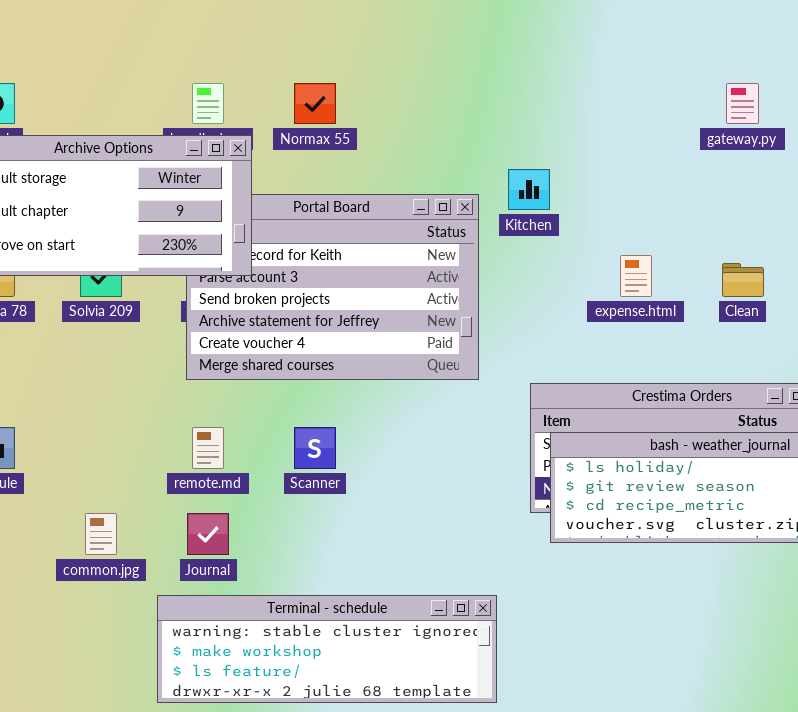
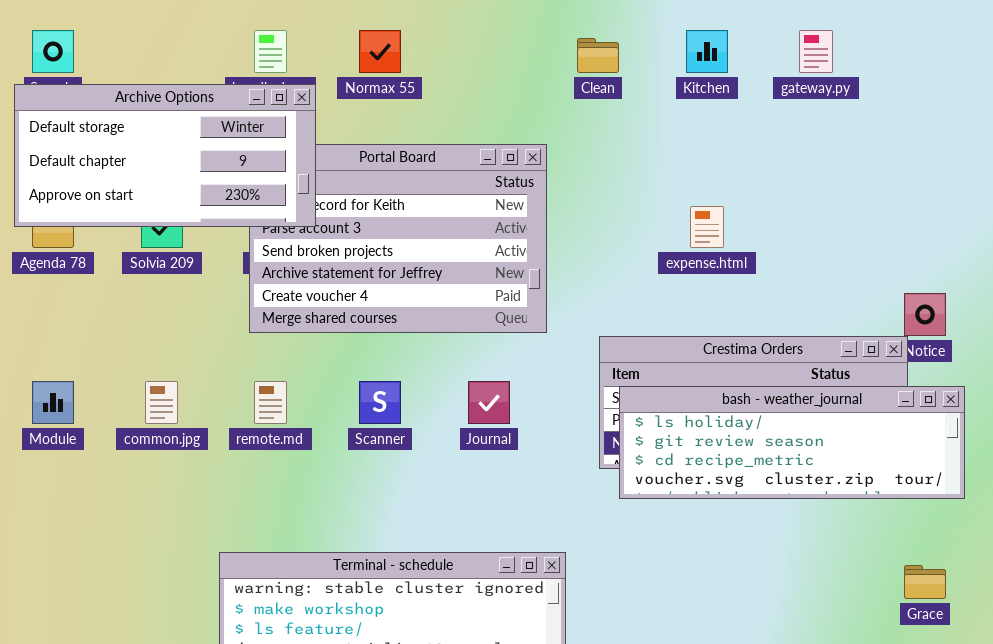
Kitchen: [508,169,550,210] -> [686,30,728,73], moved
Clean: [722,263,764,297] -> [577,38,619,73], moved
common.jpg: [85,513,117,555] -> [145,381,178,424], moved
Journal: [187,513,229,555] -> [468,381,510,424], moved

